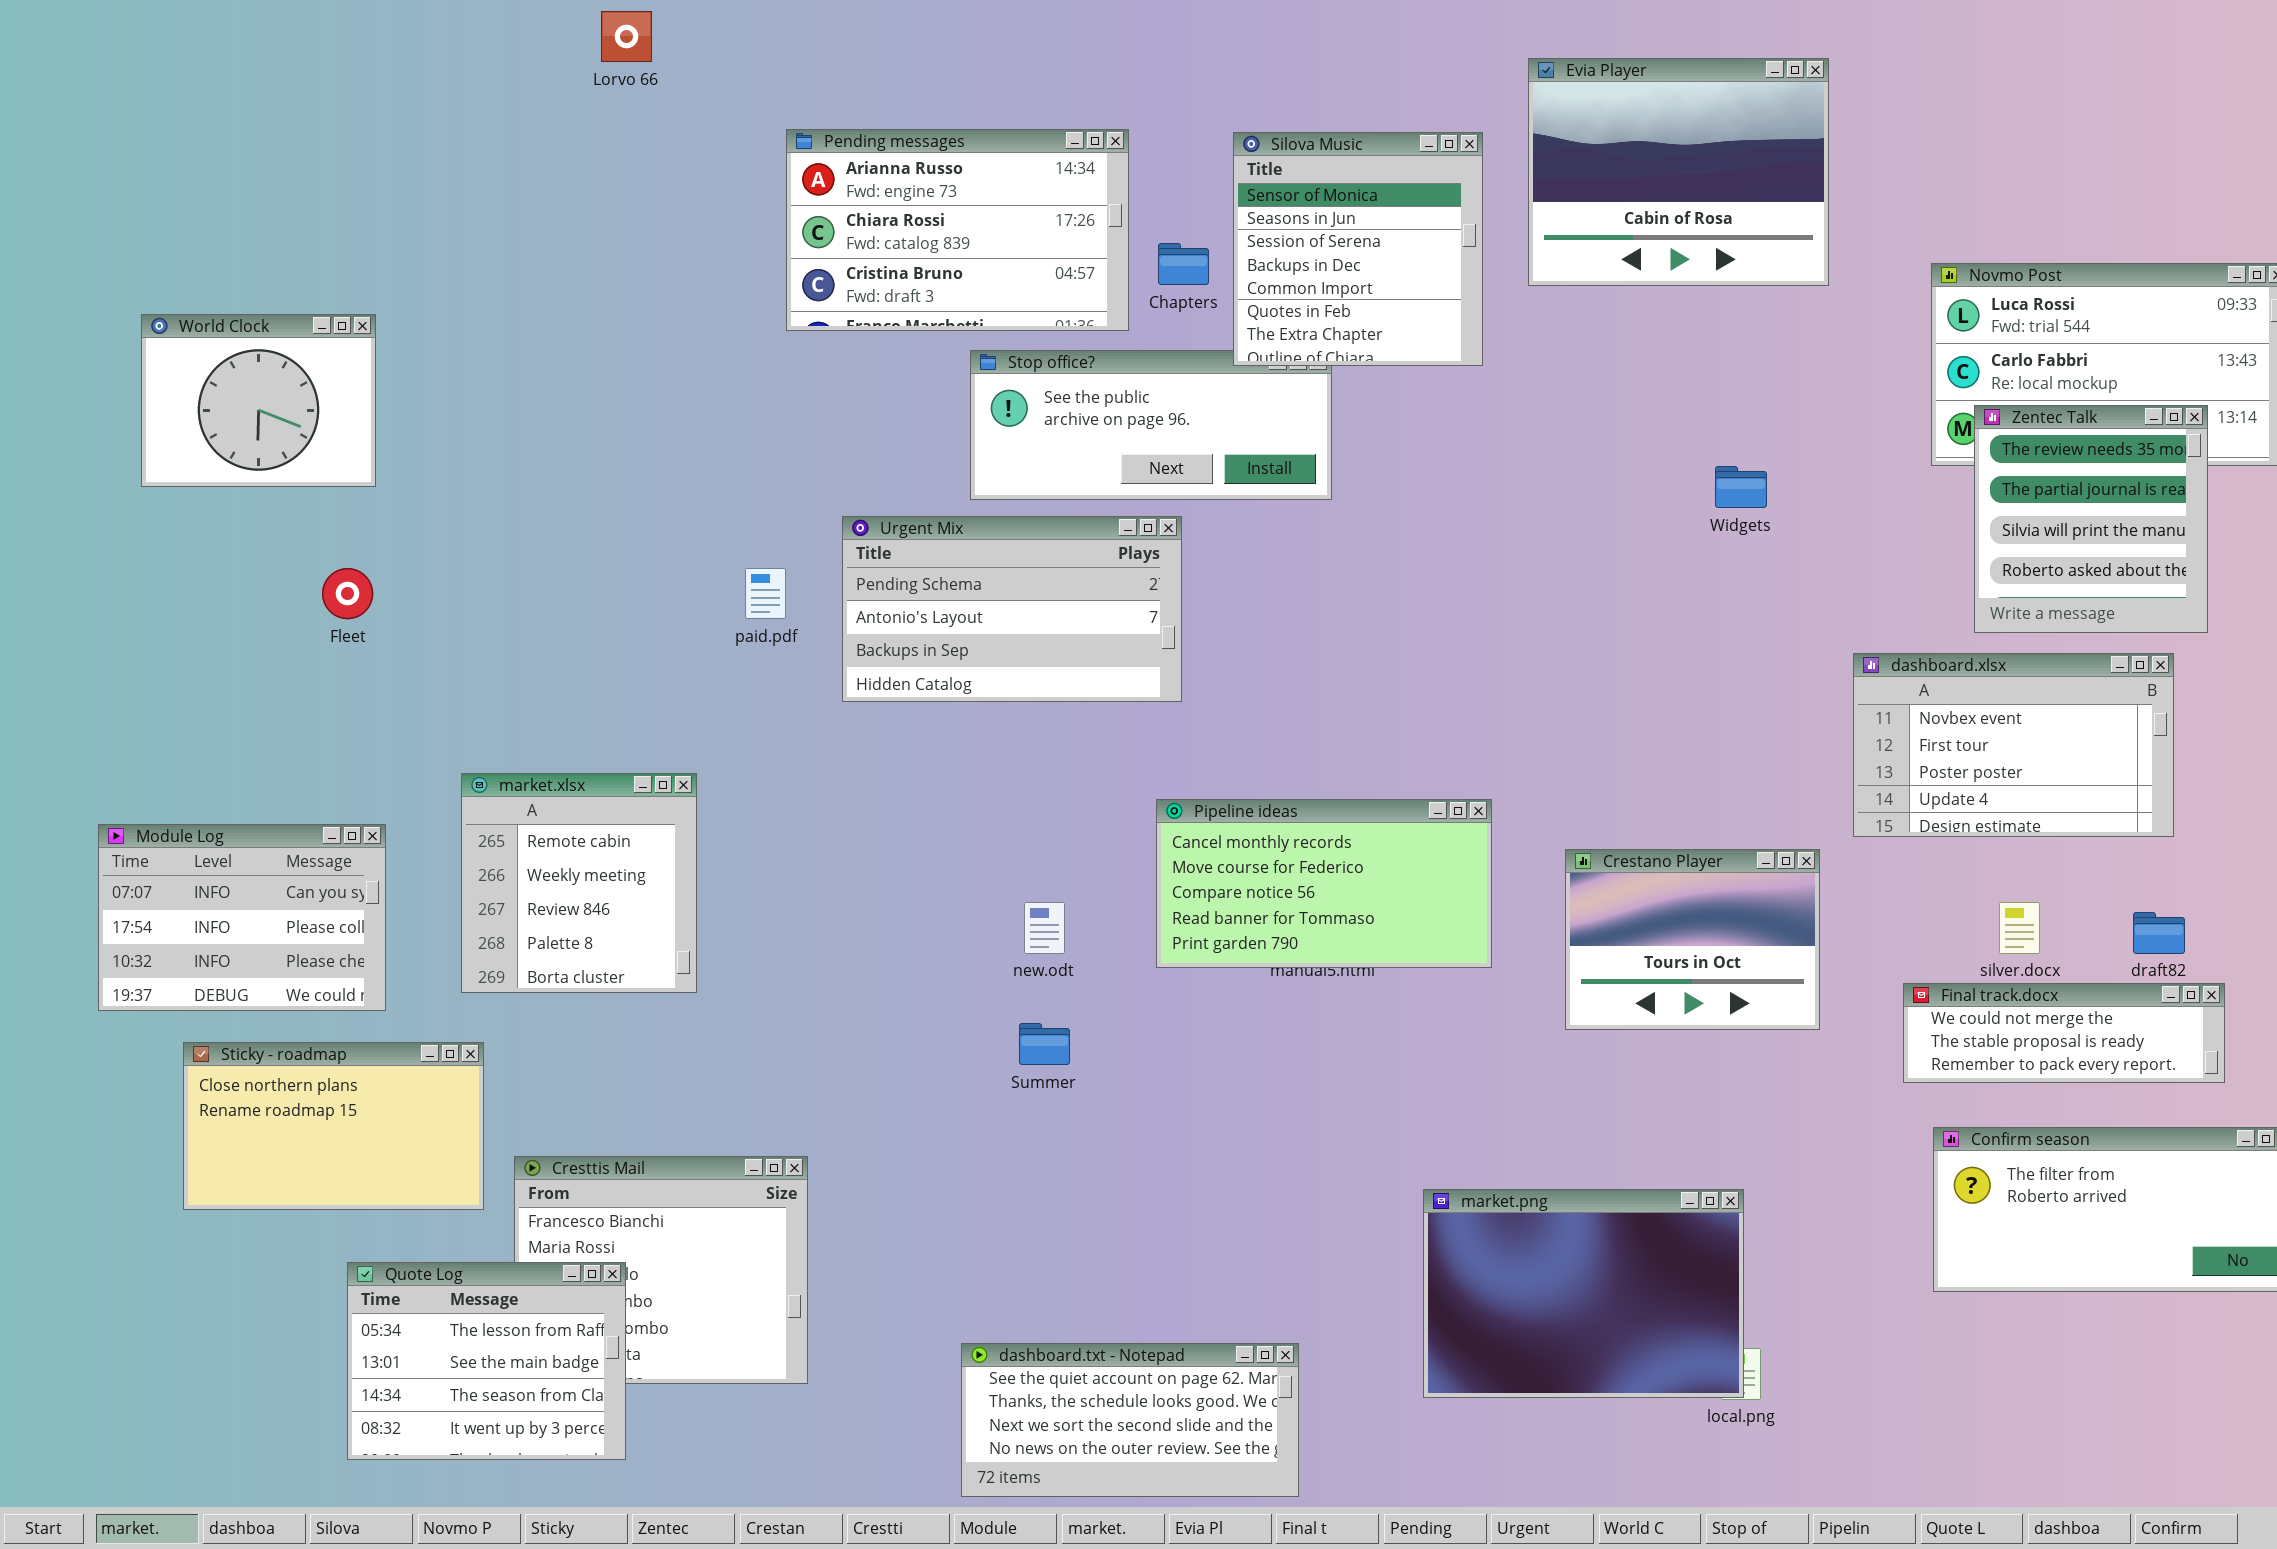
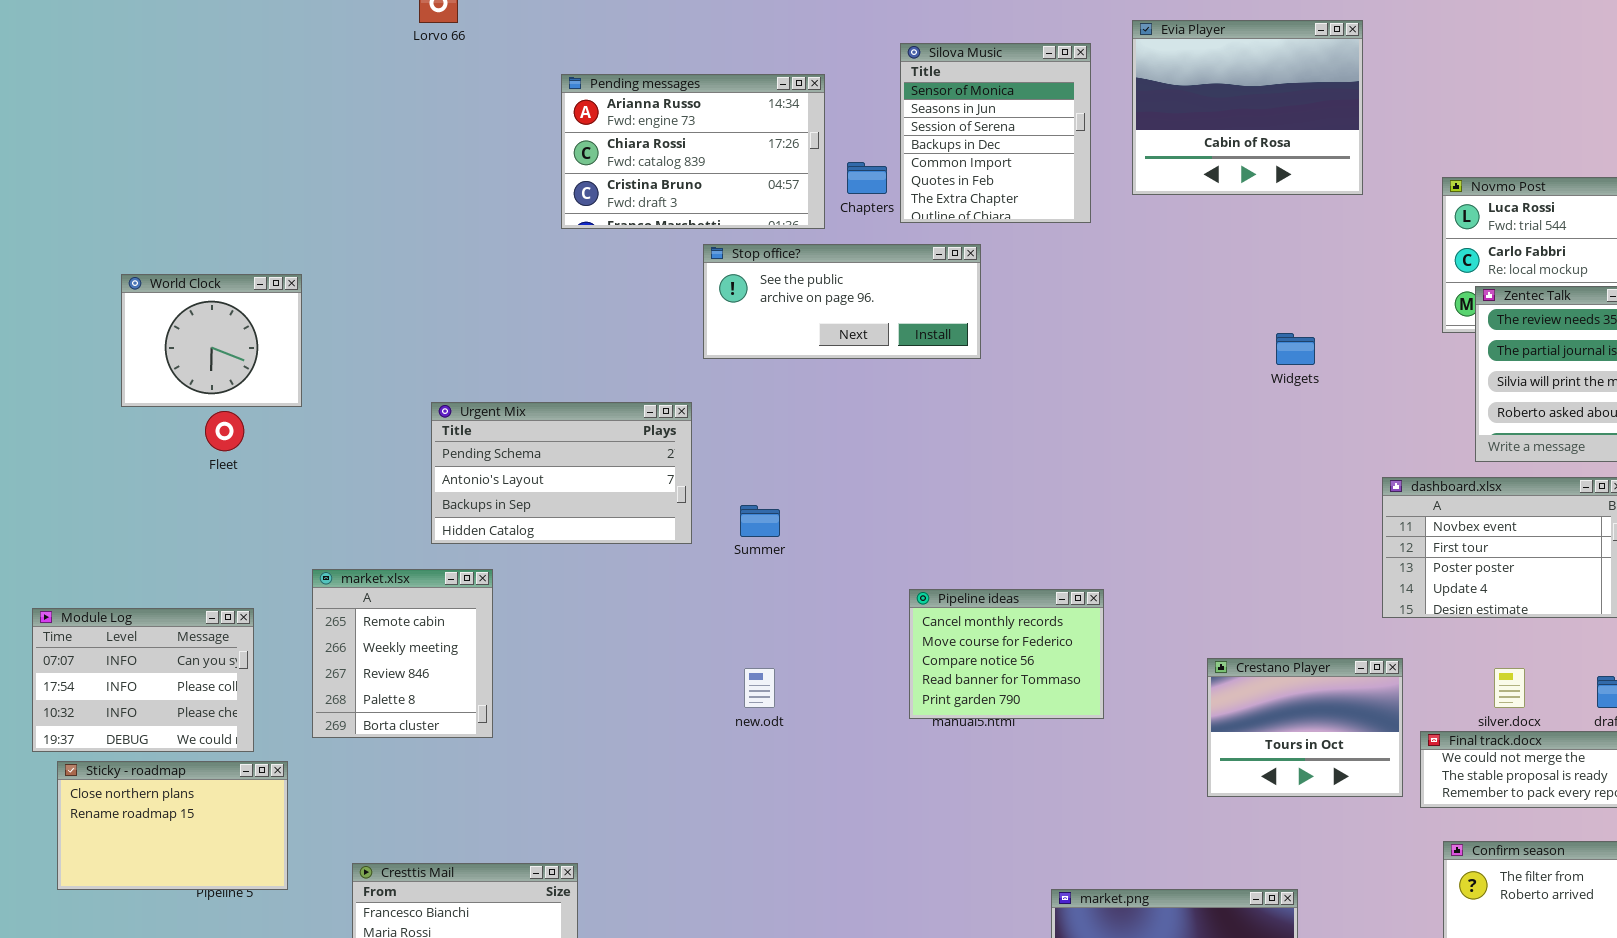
Silova Music: [1233,132,1483,366] -> [900,43,1091,223], moved
World Clock: [141,314,376,487] -> [121,274,302,407], moved
Urgent Mix: [842,516,1182,702] -> [431,402,692,544], moved
Pipeline ideas: [1156,799,1492,968] -> [909,589,1104,719], resized
Crestano Player: [1565,849,1820,1030] -> [1207,658,1403,797], moved
Summer: [1019,1023,1070,1065] -> [740,505,780,537], moved
Sticky - roadmap: [183,1042,484,1210] -> [57,761,288,890], moved

